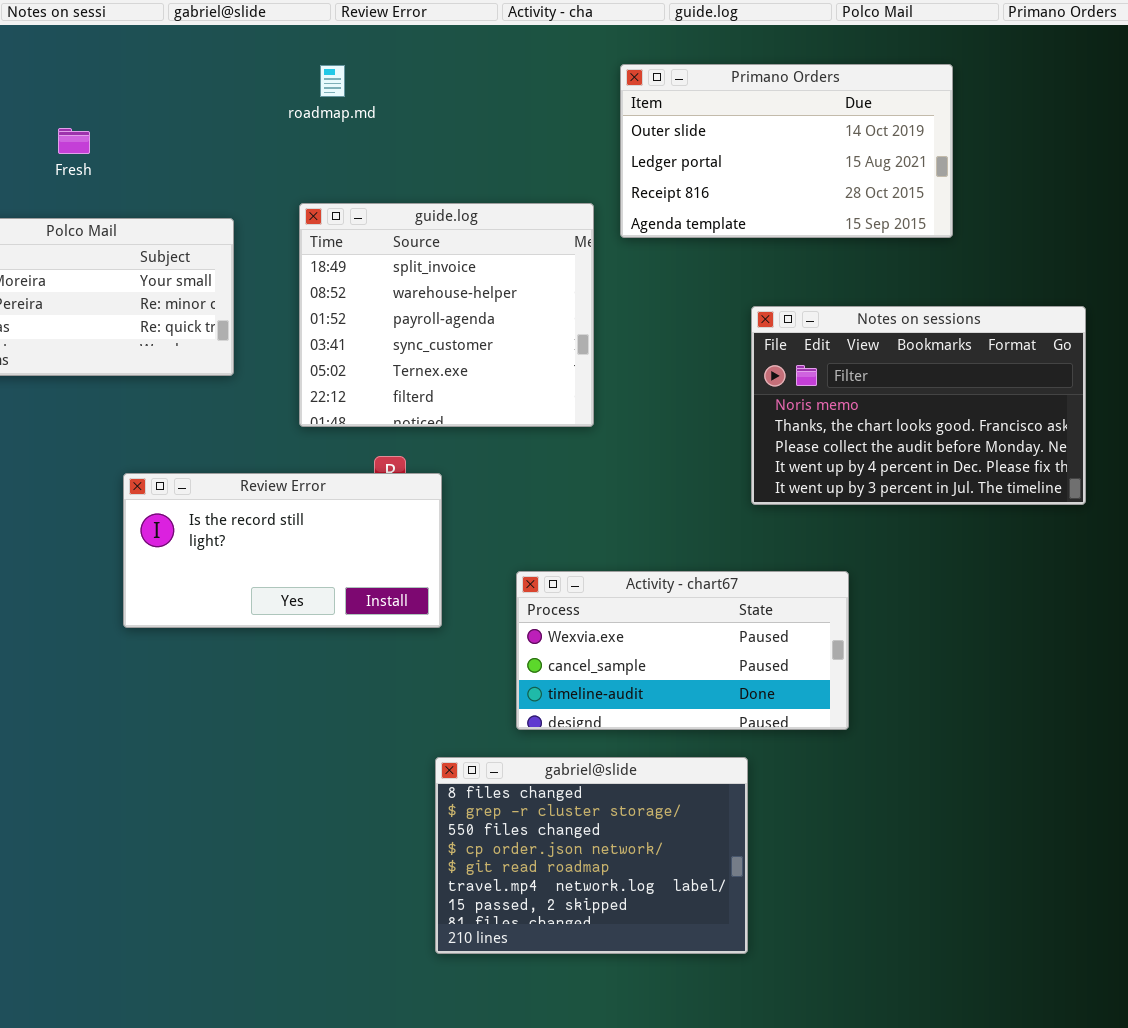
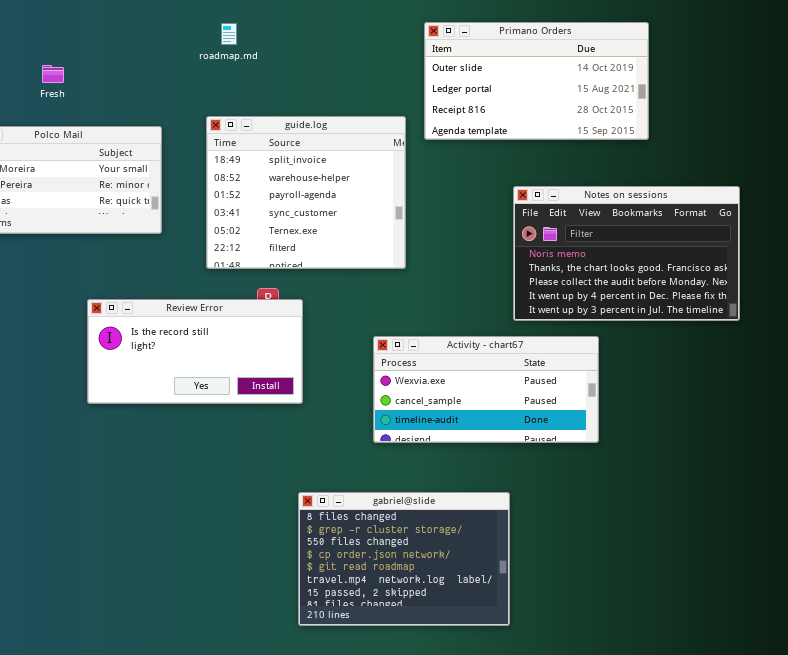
Activity - chart67: [516,571,849,730] -> [373,336,599,443], moved

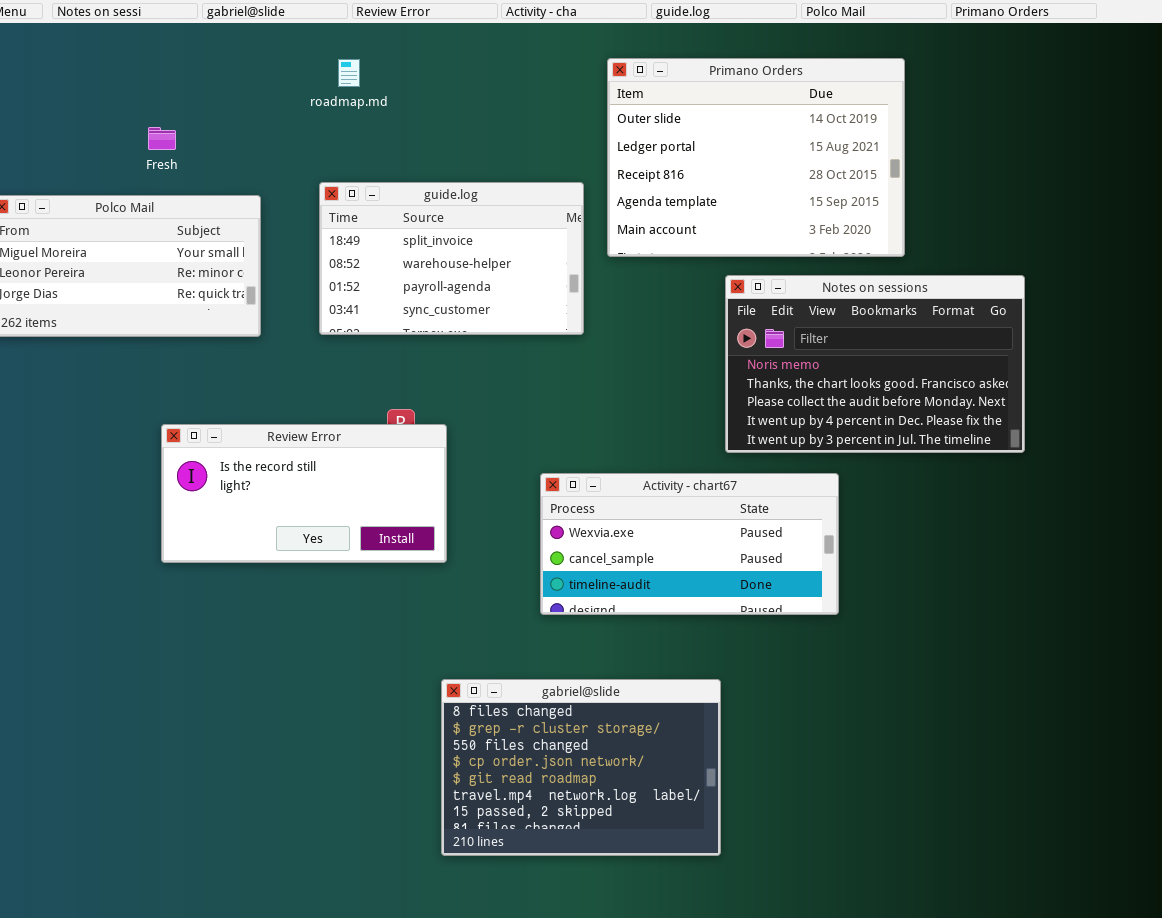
Primano Orders: [424,22,649,140] -> [607,58,905,257], resized
Fresh: [42,65,64,83] -> [148,127,176,150], moved
guide.log: [206,116,406,269] -> [319,182,584,335], resized

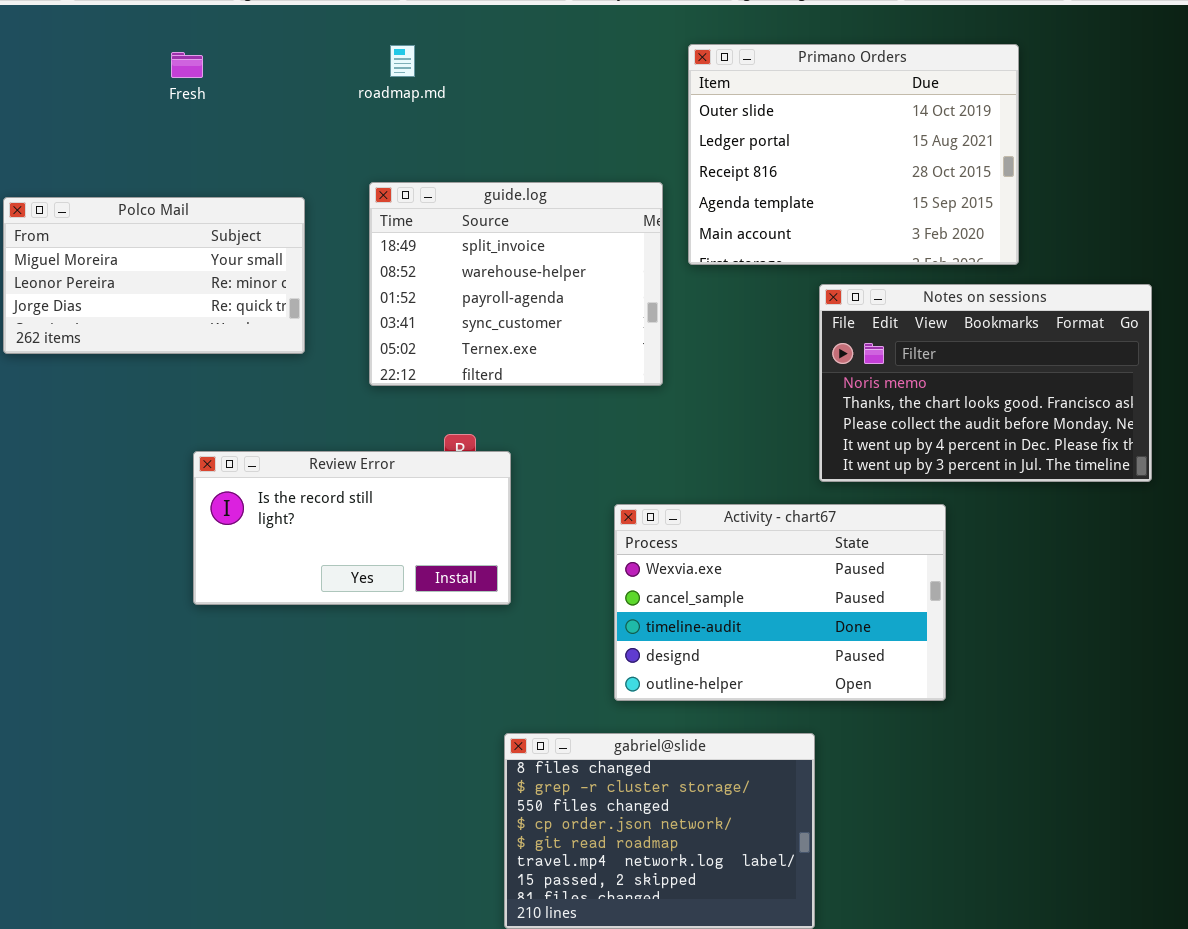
Fresh: [148,127,176,150] -> [171,52,203,78], moved
guide.log: [319,182,584,335] -> [369,182,663,386], resized
Activity - chart67: [540,473,839,615] -> [614,504,946,701], resized

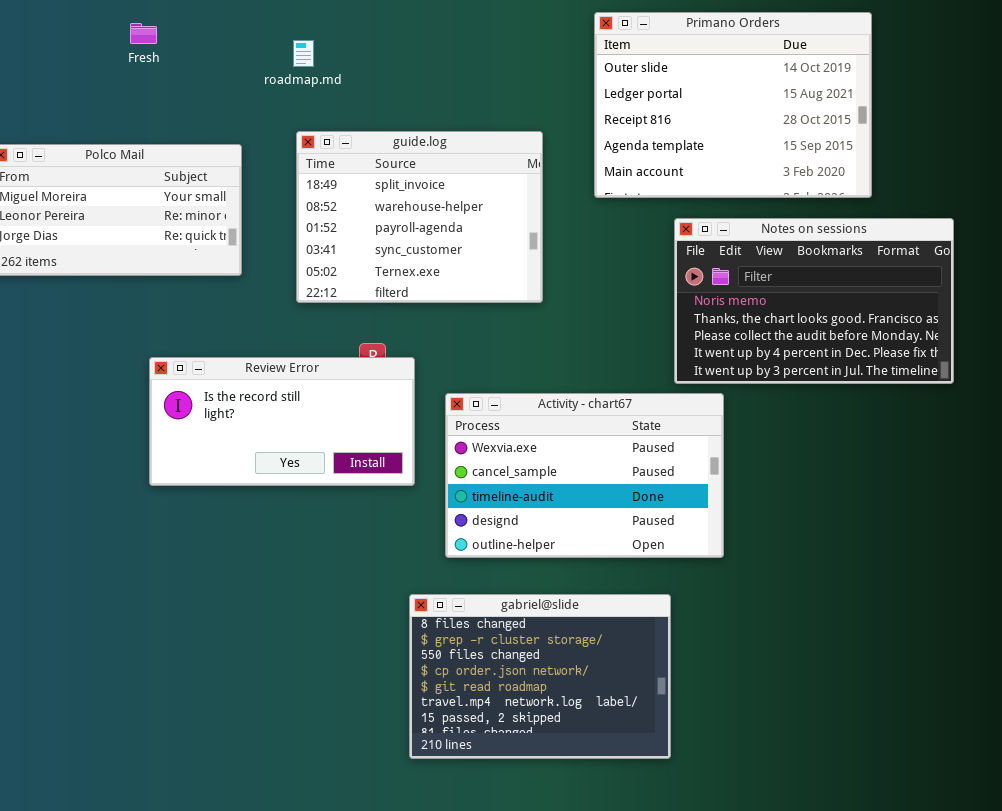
Primano Orders: [688,44,1019,265] -> [594,12,872,198], moved
roadmap.md: [390,45,415,77] -> [293,40,314,67], moved
Activity - chart67: [614,504,946,701] -> [445,393,724,558], moved

